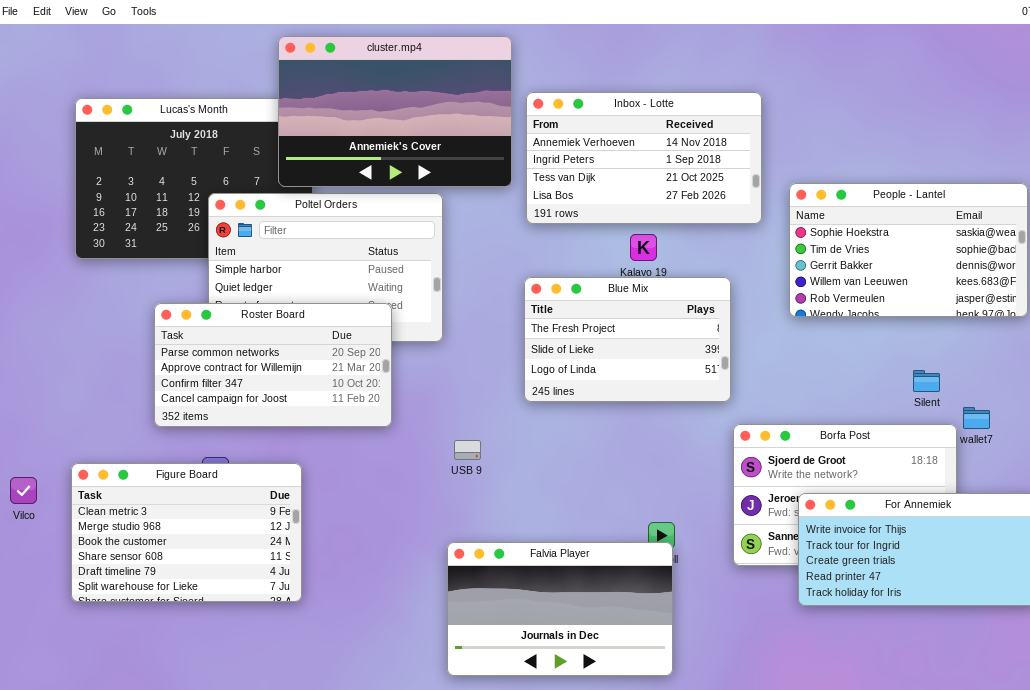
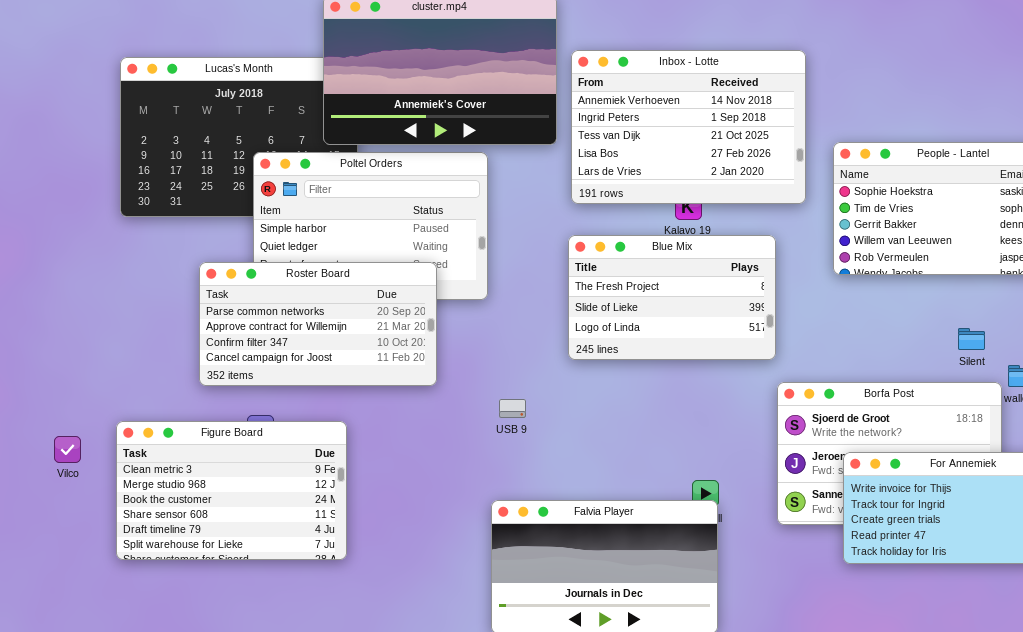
Inbox - Lotte: [526,92,762,224] -> [571,50,806,204], resized

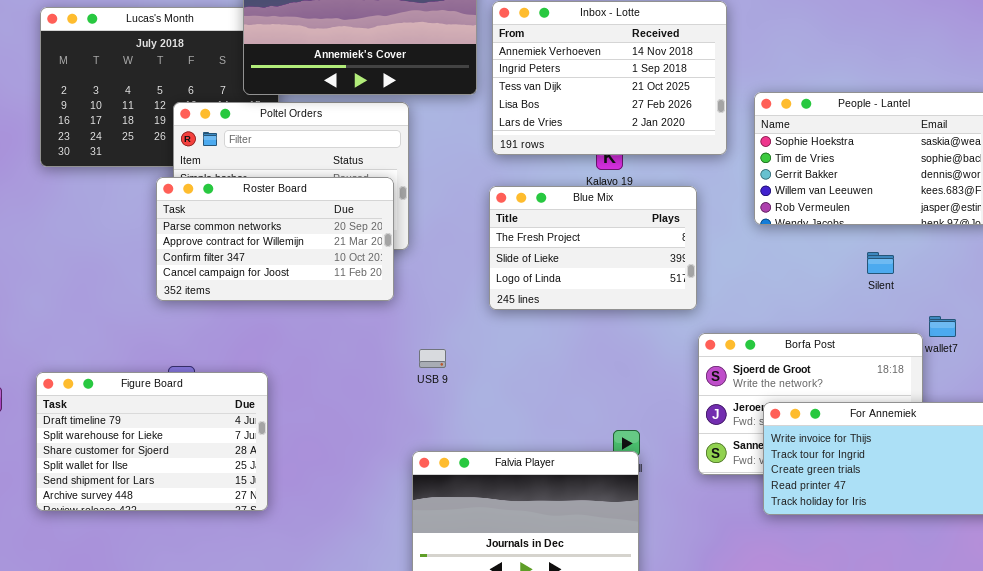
Roster Board: [199,262,437,386] -> [156,177,394,301], moved
Silent: [958,328,985,350] -> [867,252,894,274], moved
Figure Board: [116,421,347,560] -> [36,372,268,511], scrolled down 4 rows

